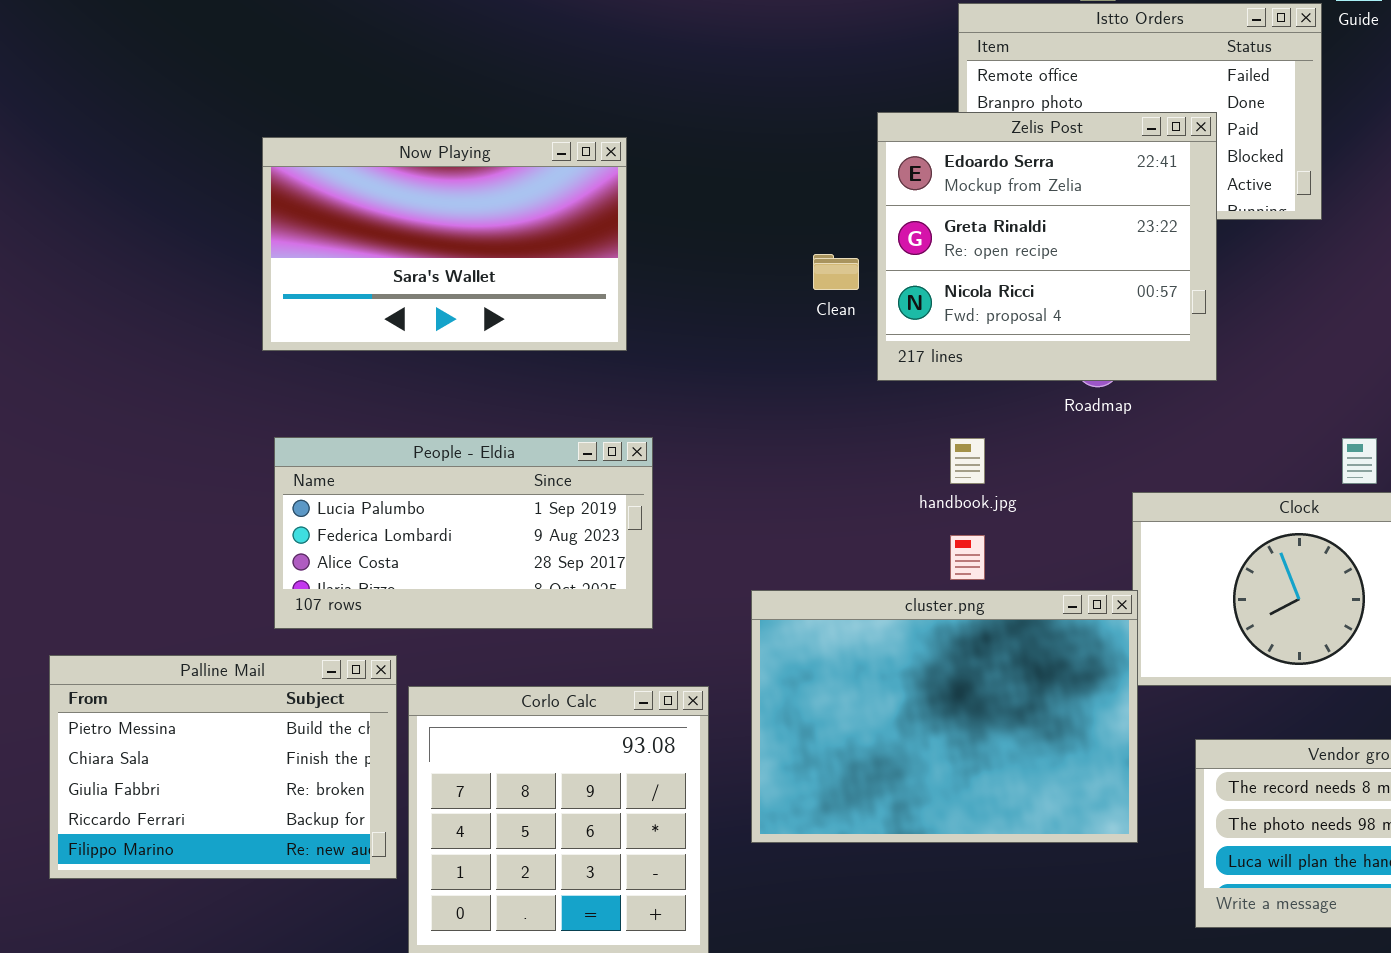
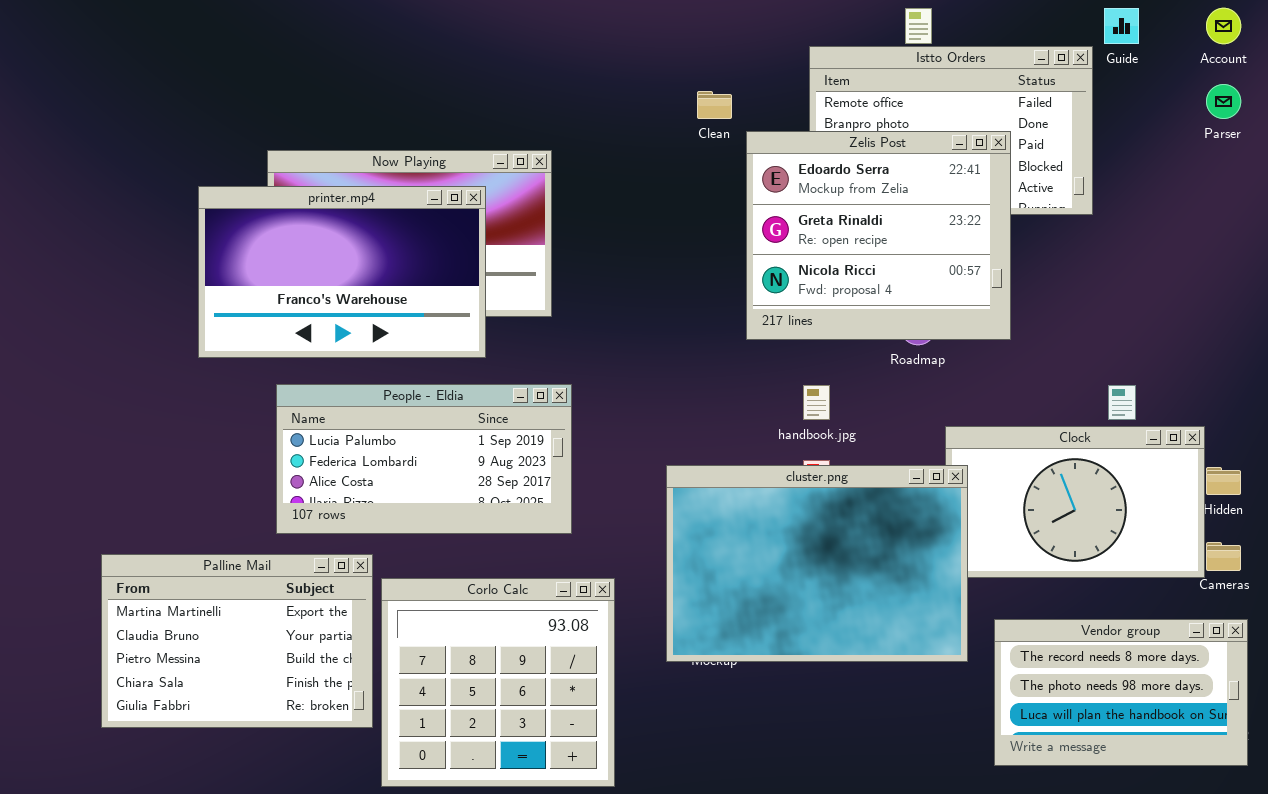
printer.mp4: none -> [198,186,486,358], opened
Clean: [813,254,859,290] -> [697,91,732,119], moved
cluster.png: [751,590,1138,843] -> [666,465,968,662], moved
Palline Mail: [49,655,397,879] -> [101,554,373,728], scrolled up 2 rows

